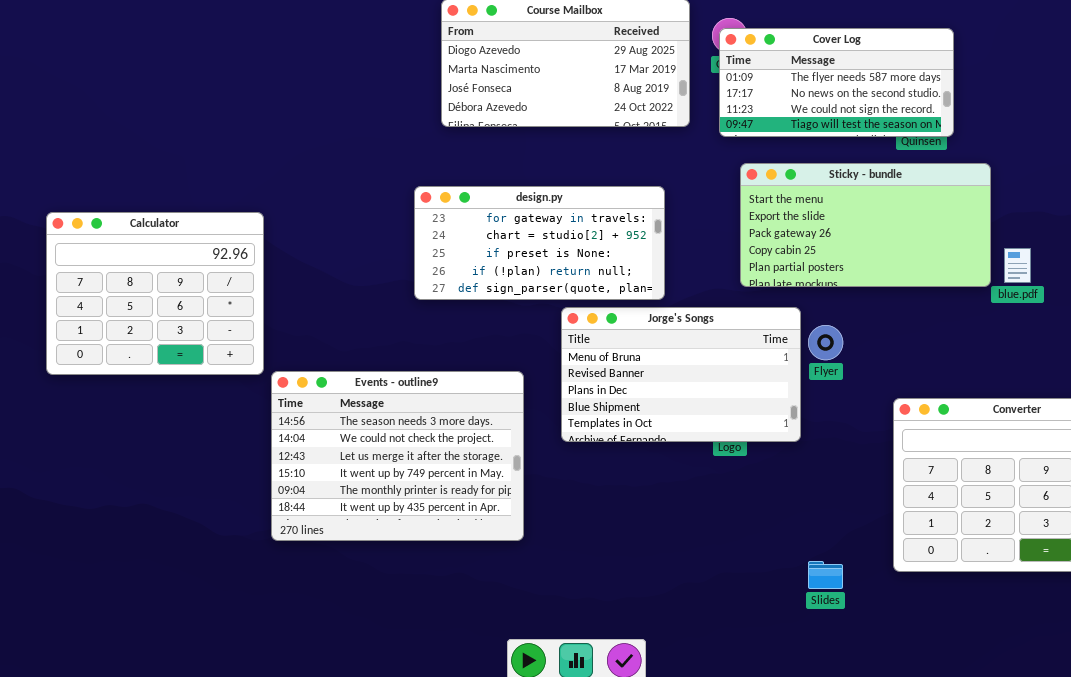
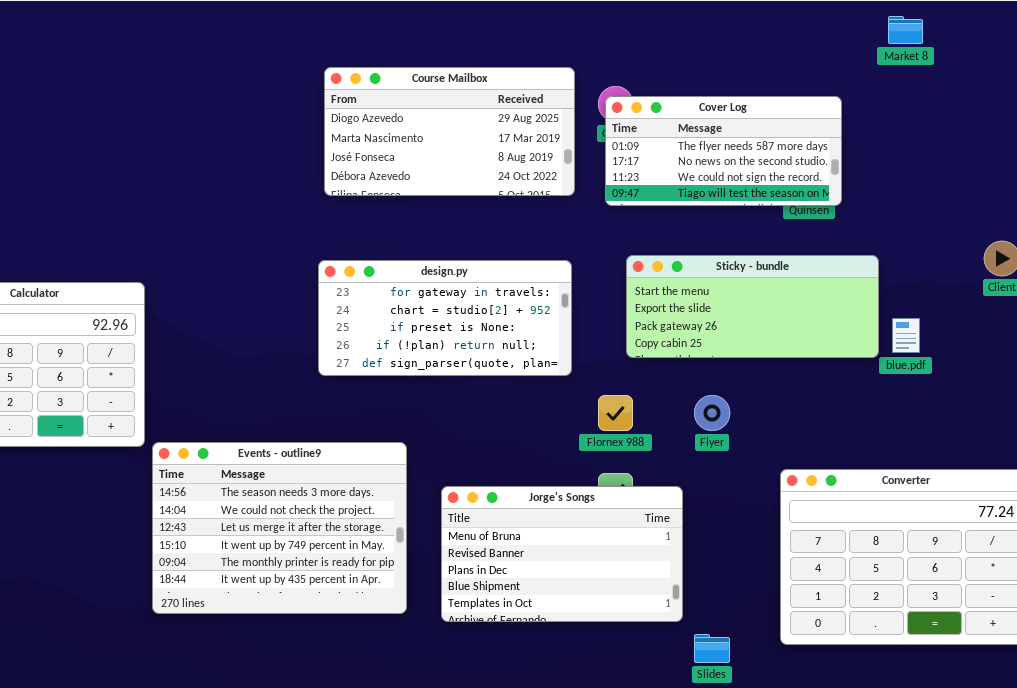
Sticky - bundle: [740,163,991,287] -> [626,255,879,358], resized
design.py: [414,186,665,300] -> [318,260,572,376], moved
Jorge's Songs: [561,307,801,442] -> [441,486,683,622], moved

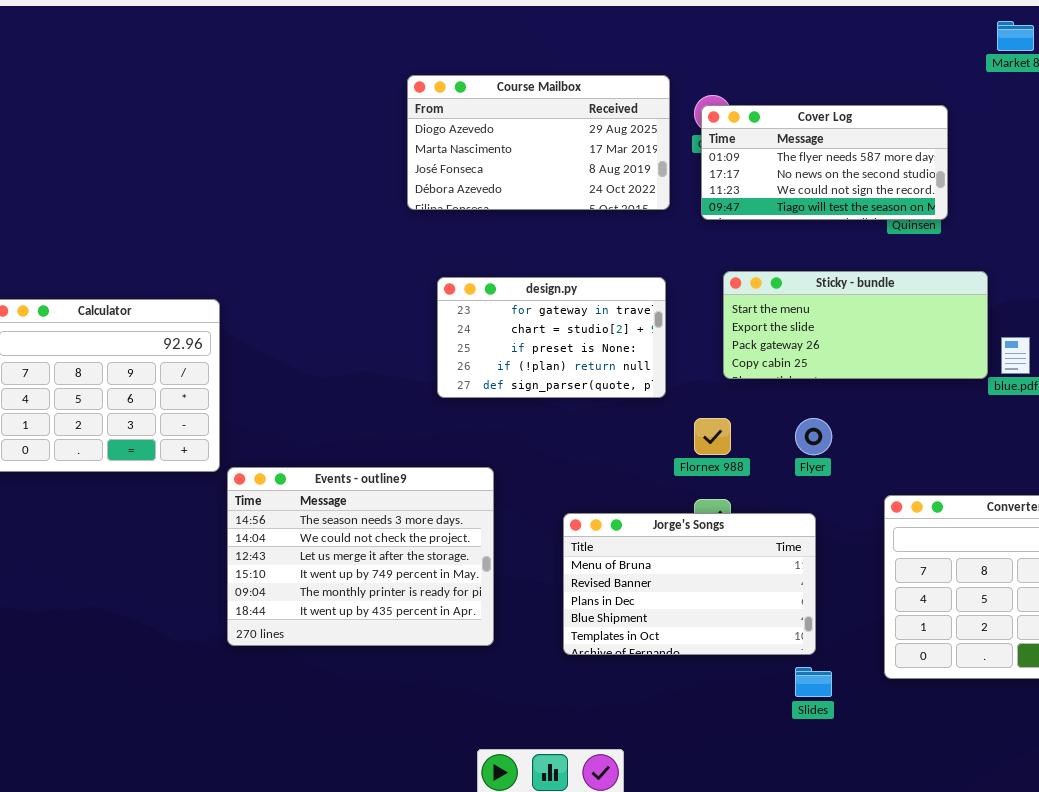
design.py: [318,260,572,376] -> [437,277,666,398], resized
Jorge's Songs: [441,486,683,622] -> [563,513,816,655], moved

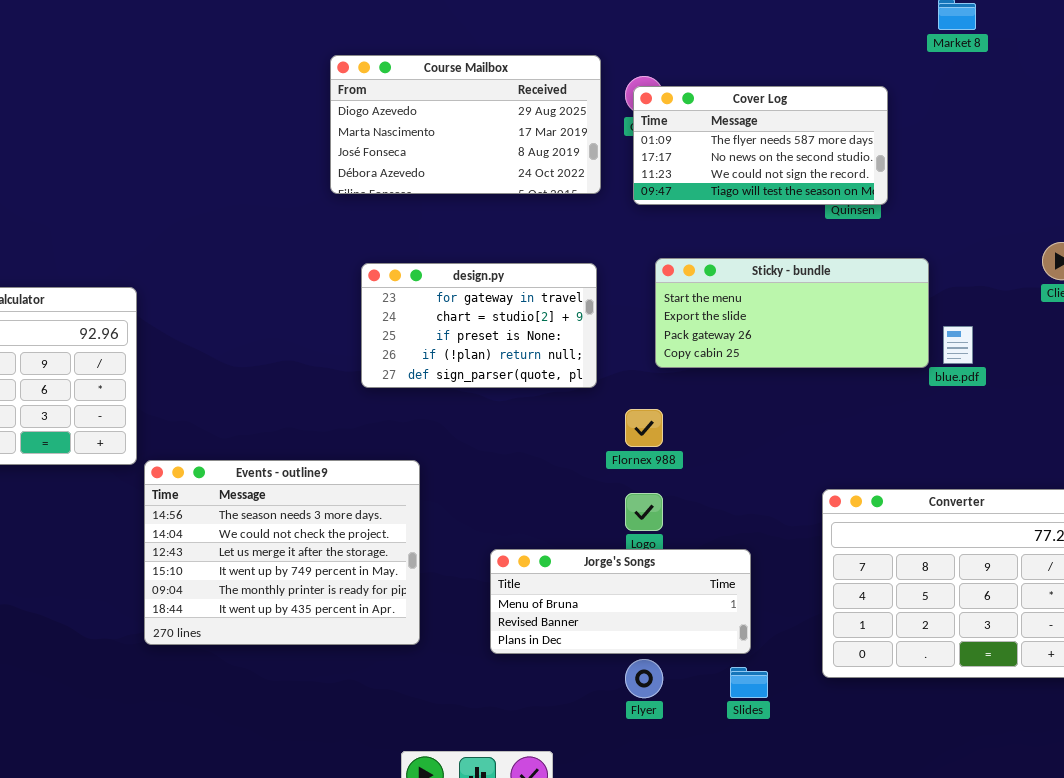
Flyer: [795,418,832,455] -> [625,659,663,698], moved
Jorge's Songs: [563,513,816,655] -> [490,549,751,654], resized

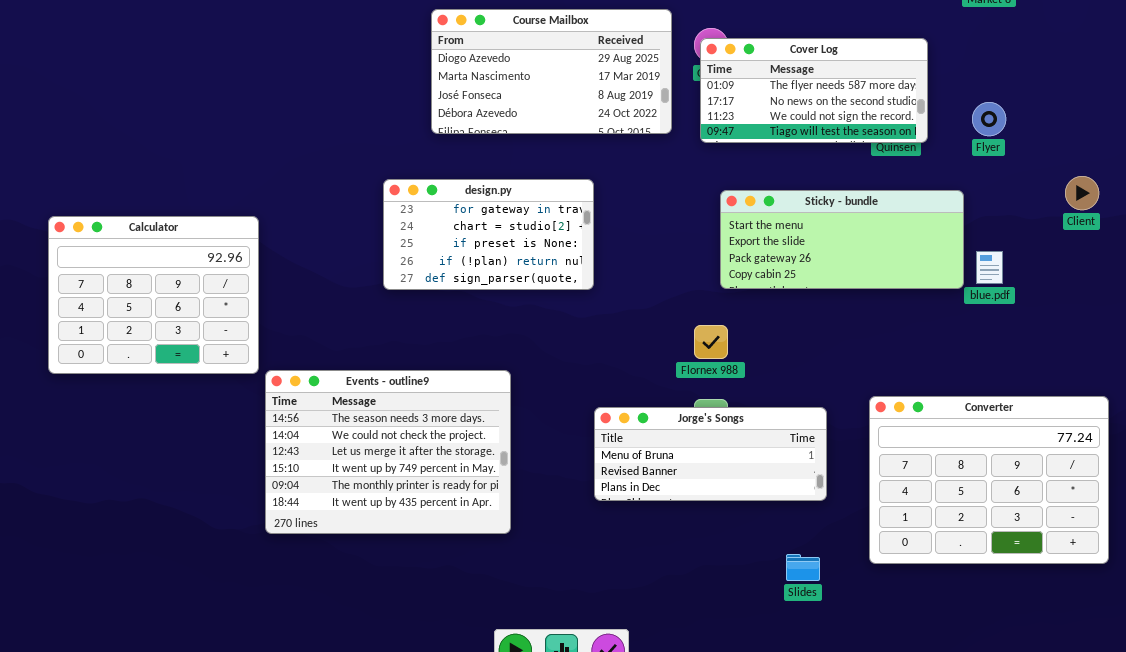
design.py: [361,263,597,388] -> [383,179,594,290], moved
Jorge's Songs: [490,549,751,654] -> [594,407,827,501], moved
Flyer: [625,659,663,698] -> [972,102,1006,136], moved

